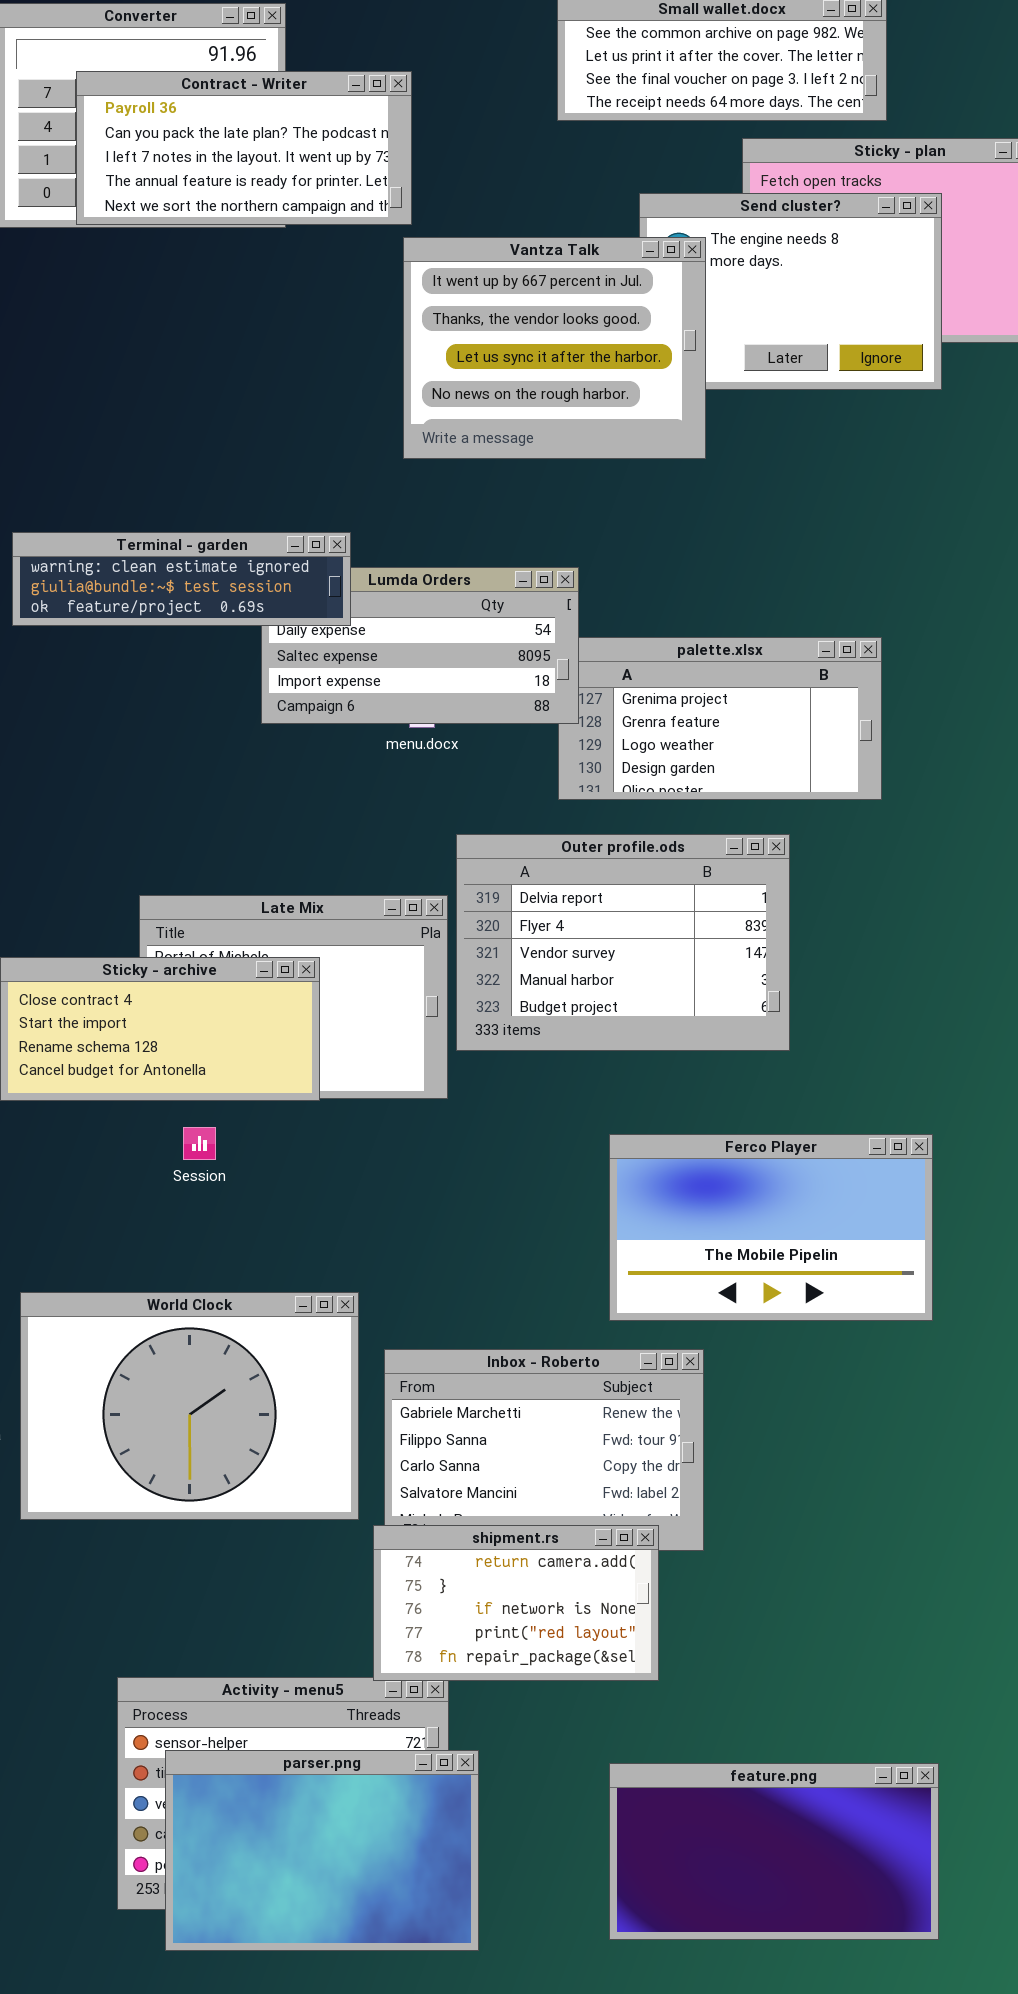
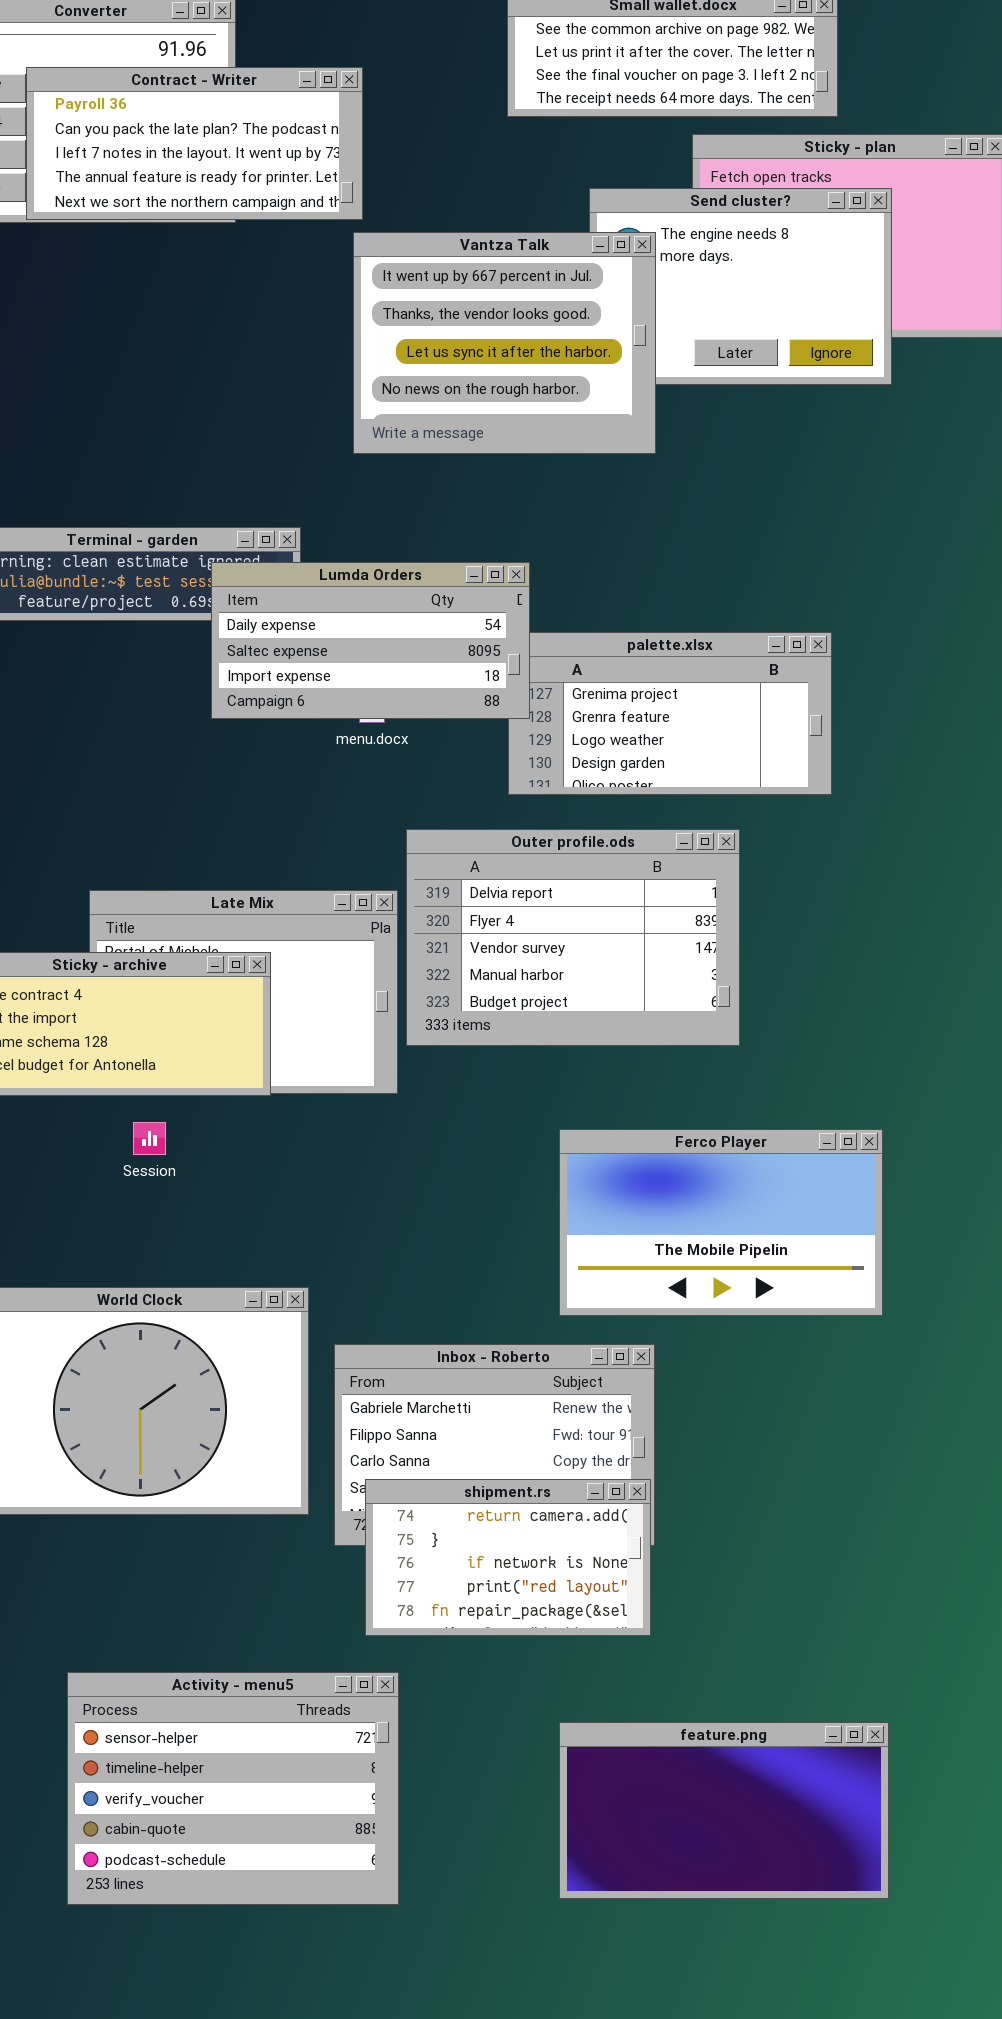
Lumda Orders: [261,567,579,724] -> [211,562,530,719], raised
shipment.rs: [373,1525,659,1681] -> [365,1479,651,1636], moved
parser.png: [165,1750,479,1951] -> none, closed
feature.png: [609,1763,939,1940] -> [559,1722,889,1899], moved

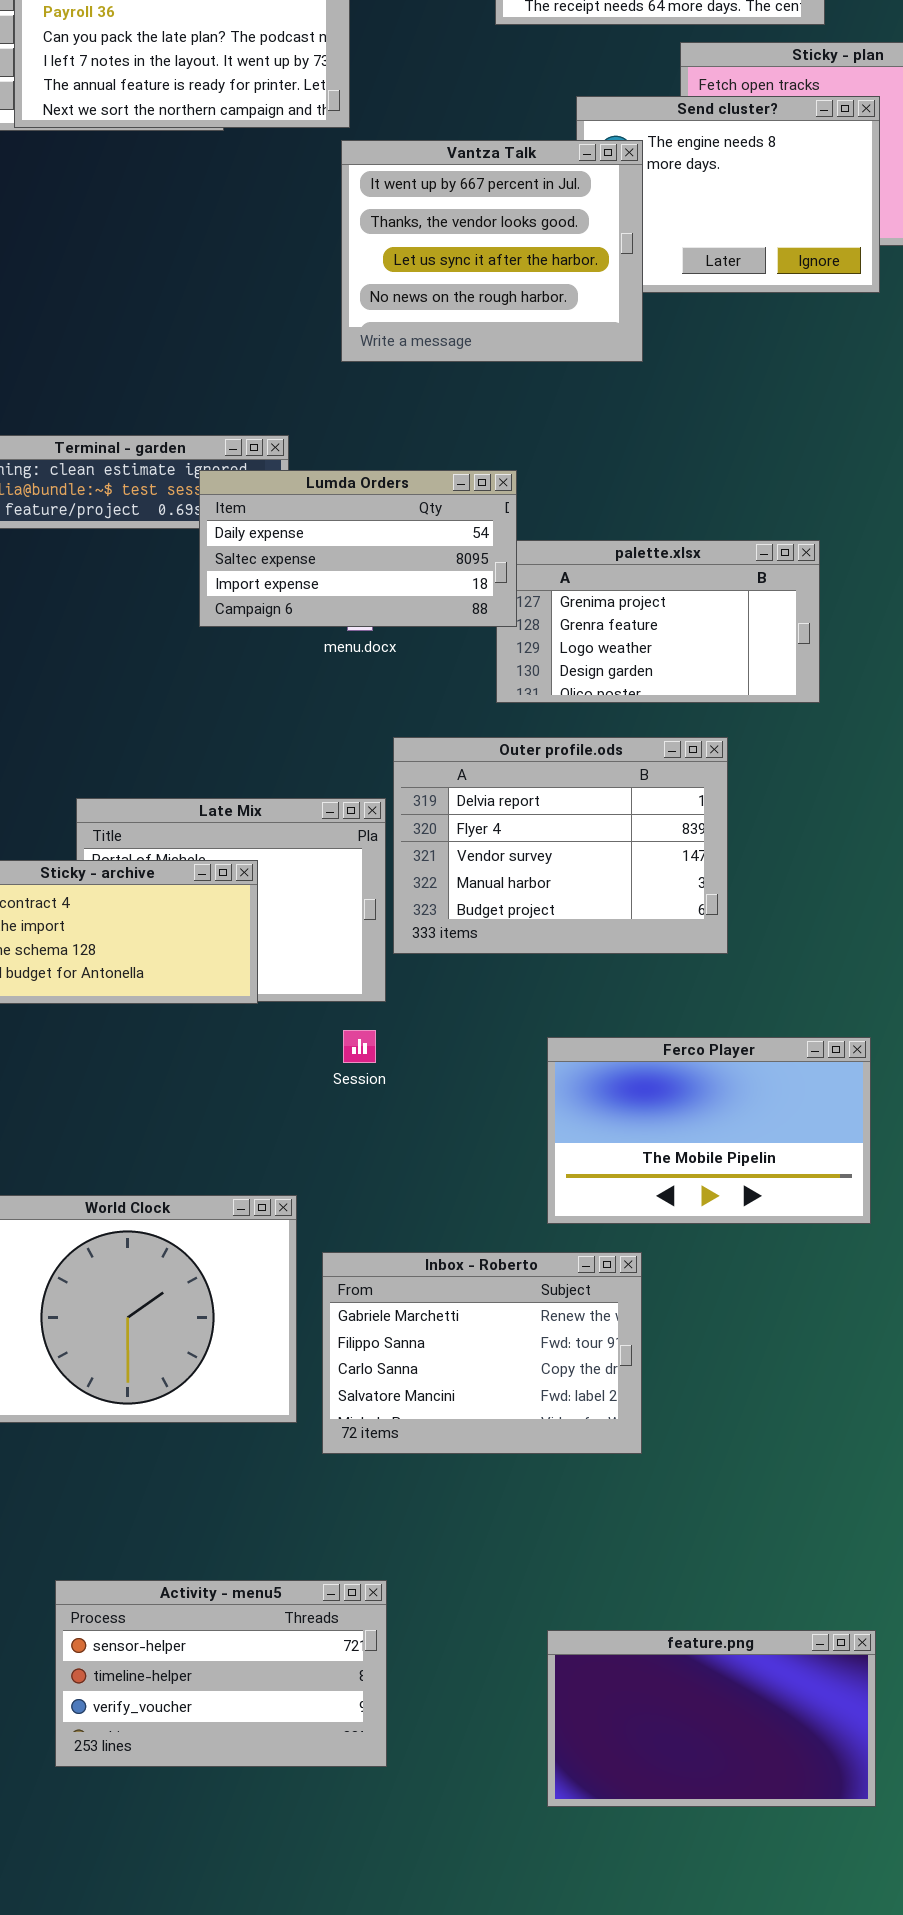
Session: [133,1122,166,1155] -> [343,1030,376,1063], moved
shipment.rs: [365,1479,651,1636] -> none, closed
Activity - menu5: [67,1672,399,1905] -> [55,1580,387,1767], resized

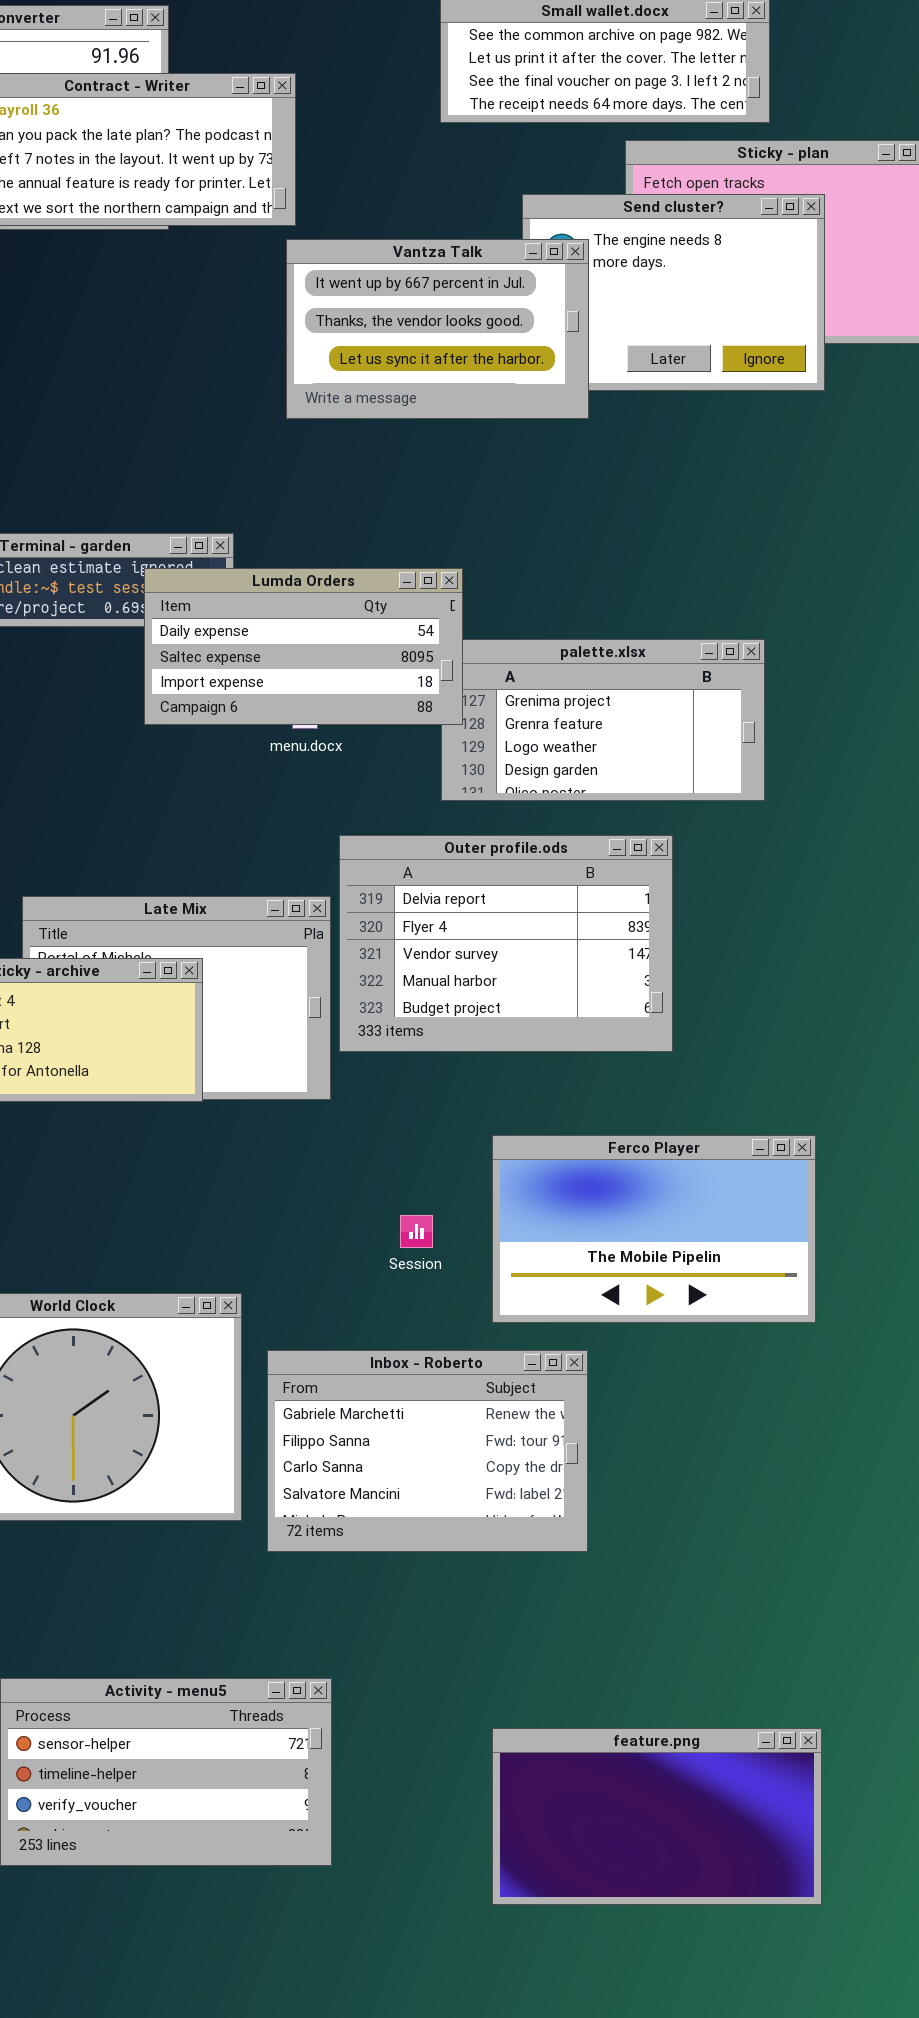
Vantza Talk: [341,140,643,362] -> [286,239,589,419], resized
Session: [343,1030,376,1063] -> [400,1215,433,1248], moved

